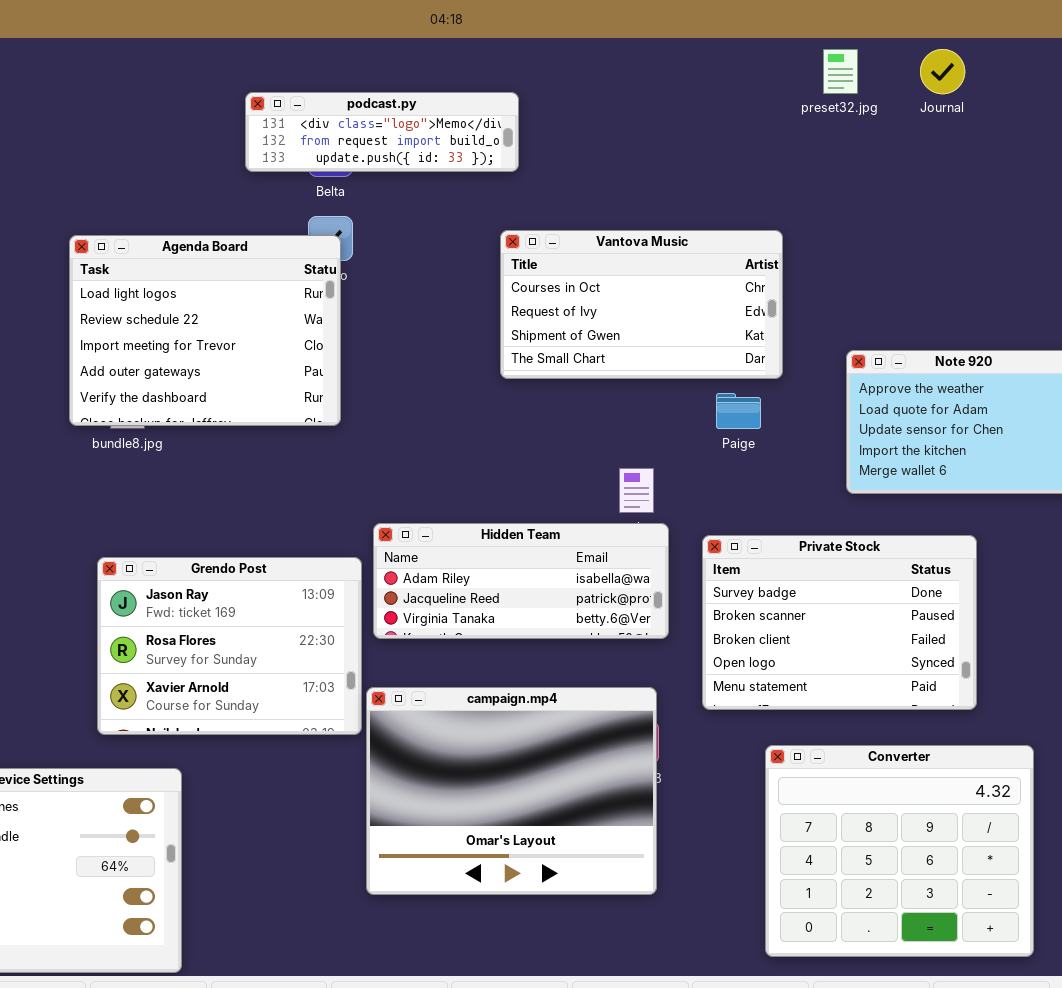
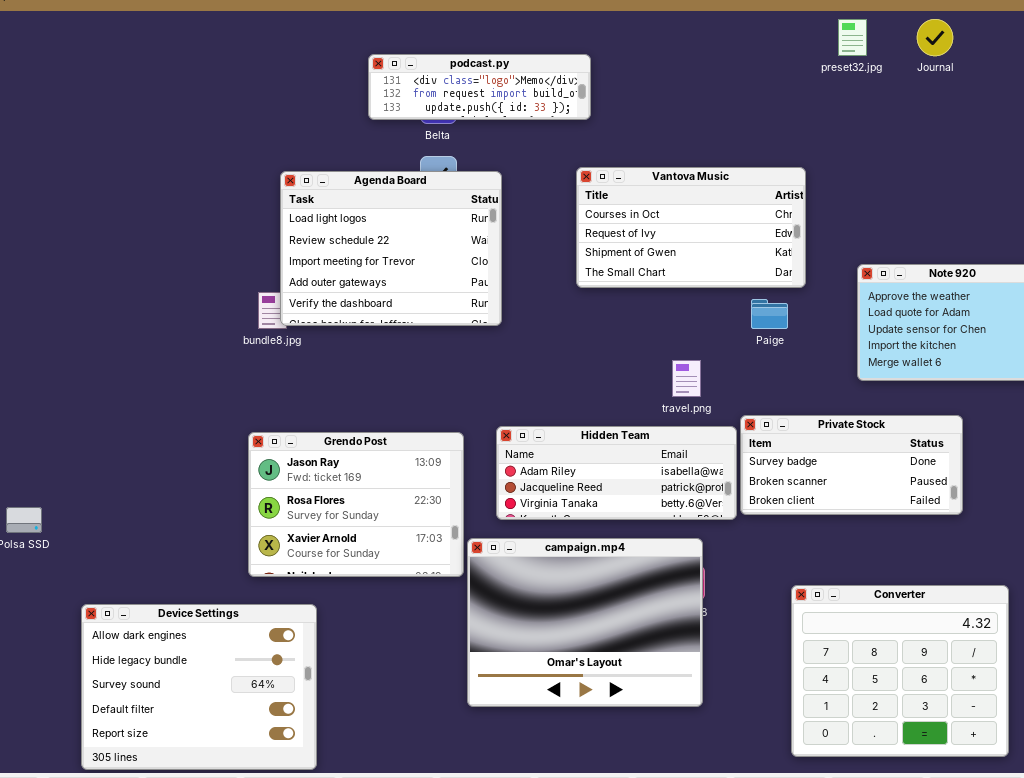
Agenda Board: [69,235,341,426] -> [280,171,502,326], moved
Hidden Team: [373,523,669,639] -> [496,426,737,520], moved
Private Stock: [702,535,977,710] -> [740,415,963,515], resized

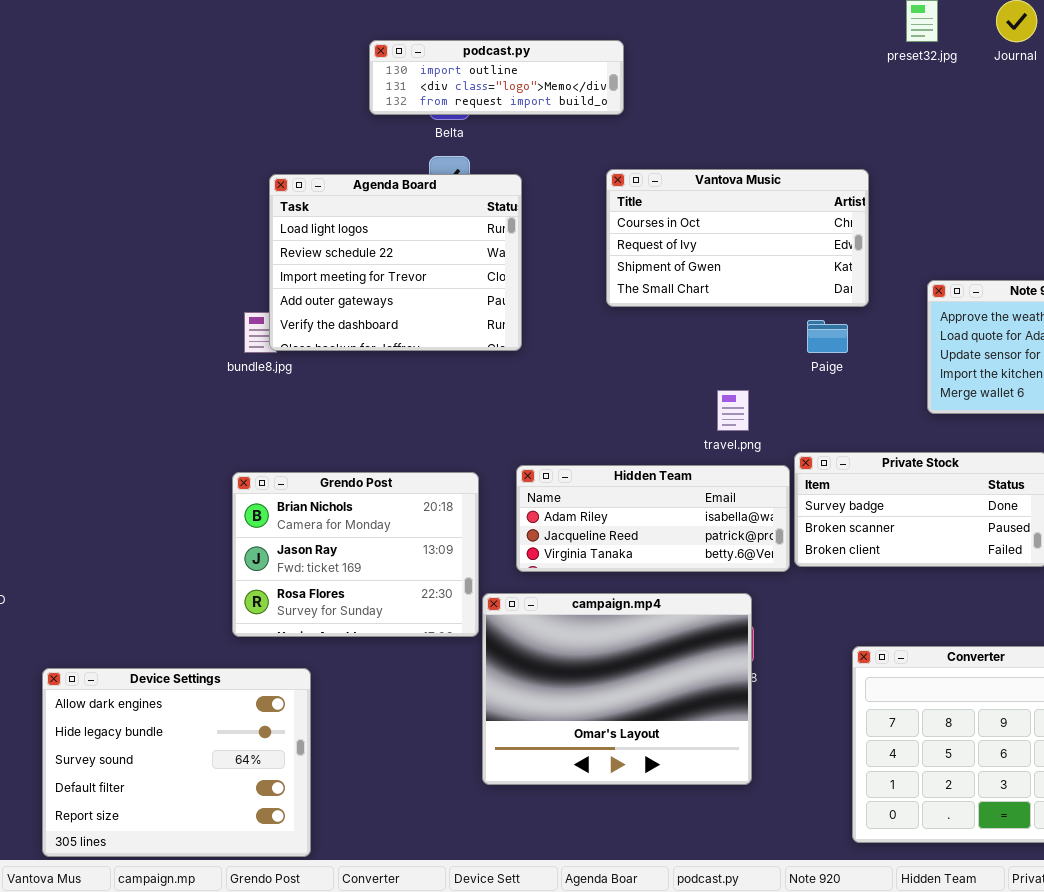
podcast.py: [368,54,591,120] -> [369,40,624,115], scrolled up 1 row
Grendo Post: [248,432,464,577] -> [232,472,479,637], scrolled up 1 row

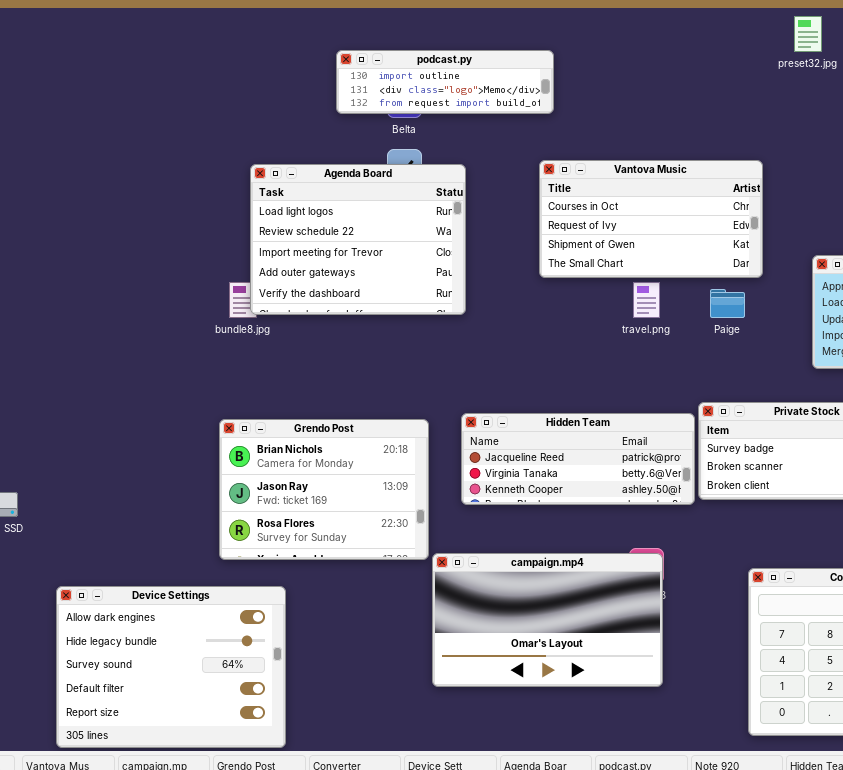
travel.png: [717,390,749,431] -> [633,282,660,318], moved
Hidden Team: [516,465,790,572] -> [461,413,695,505], scrolled down 1 row
campaign.mp4: [482,593,752,785] -> [432,553,663,687], resized

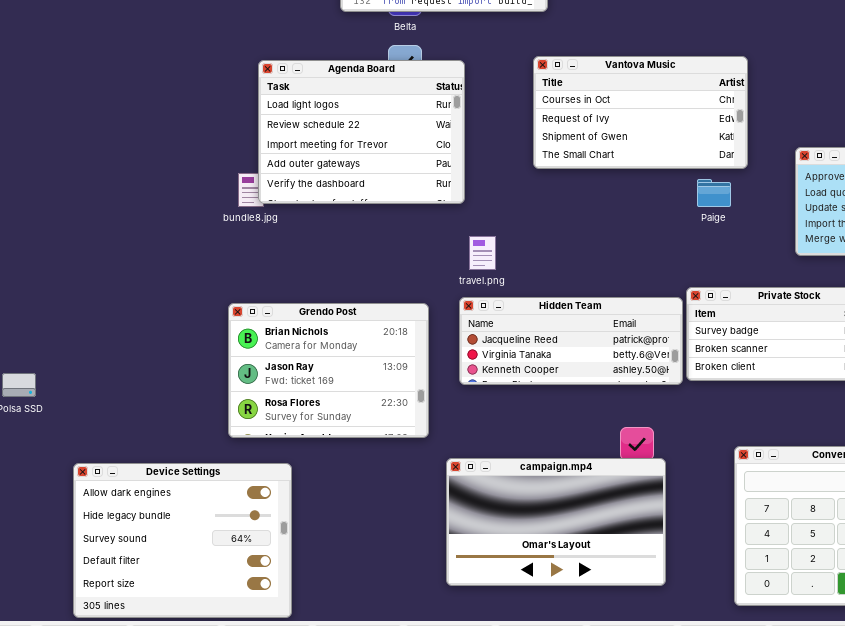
travel.png: [633,282,660,318] -> [469,236,496,270], moved
campaign.mp4: [432,553,663,687] -> [446,458,666,586], moved

